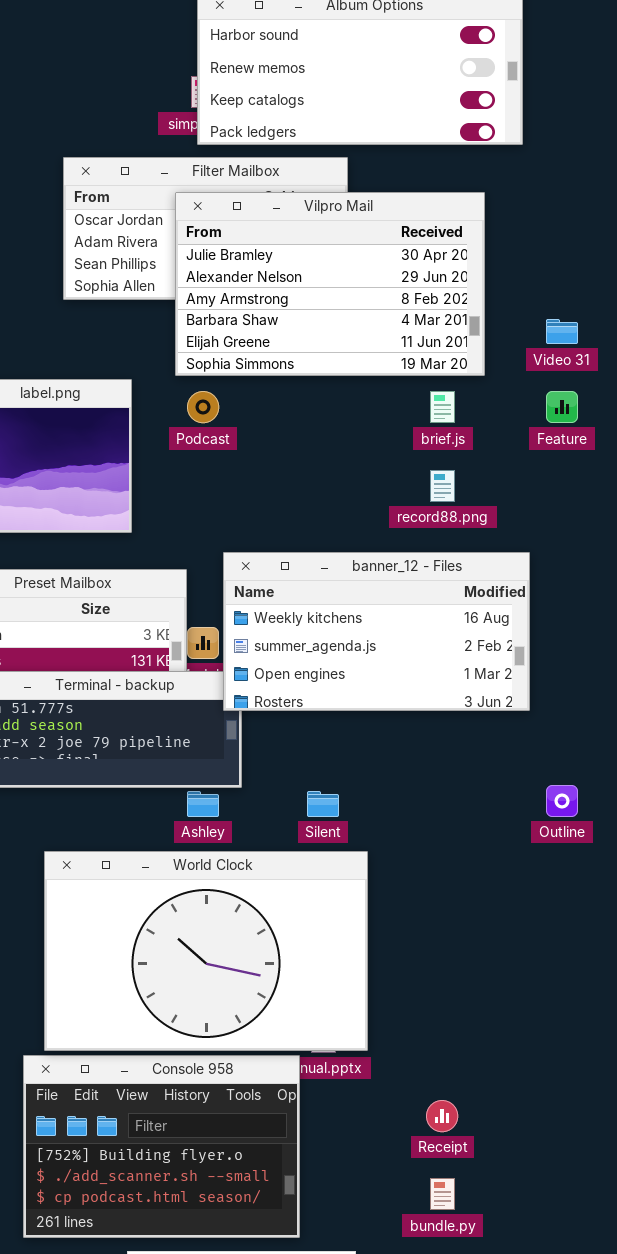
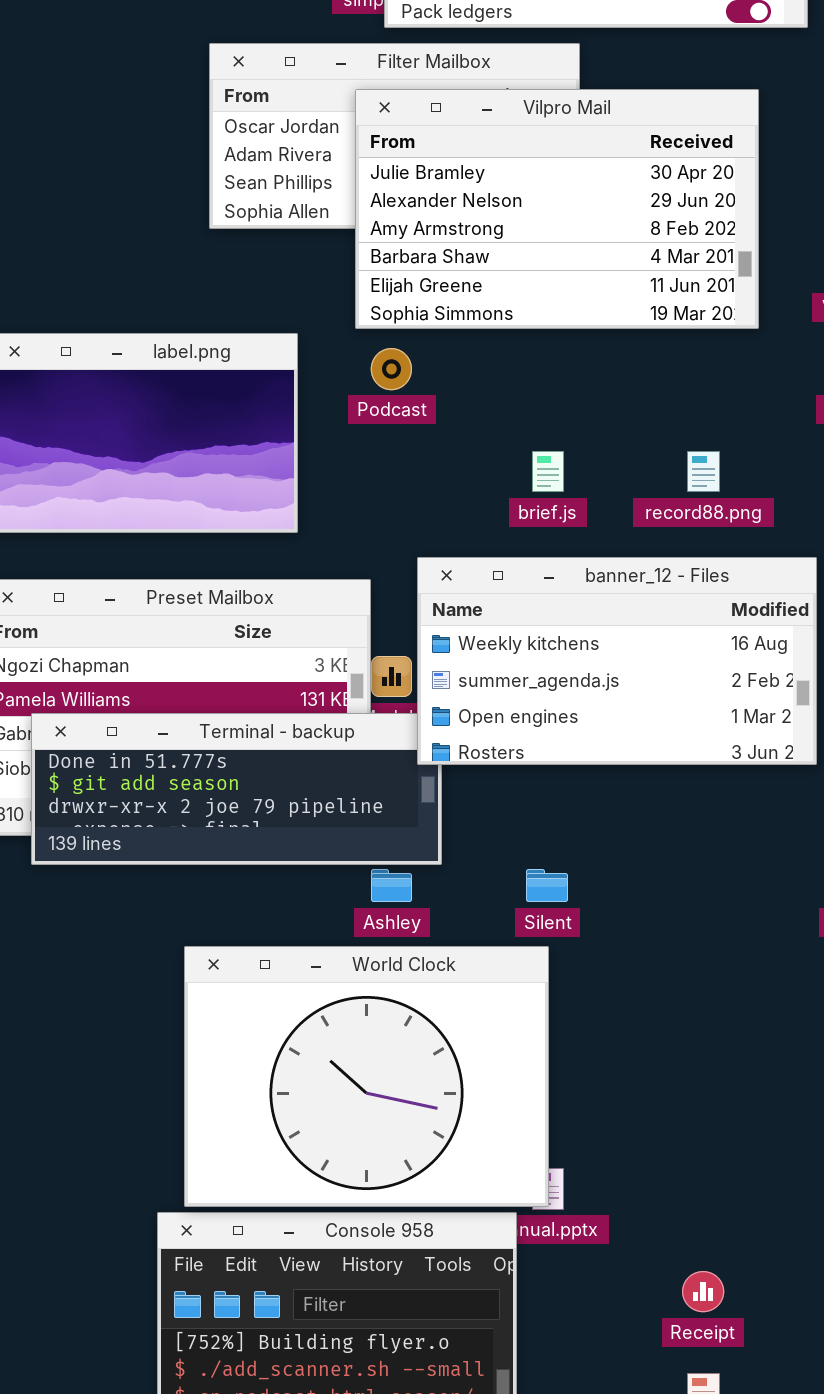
brief.js: [430,391,455,423] -> [532,451,564,492], moved
World Clock: [44,851,368,1051] -> [184,946,549,1207], resized

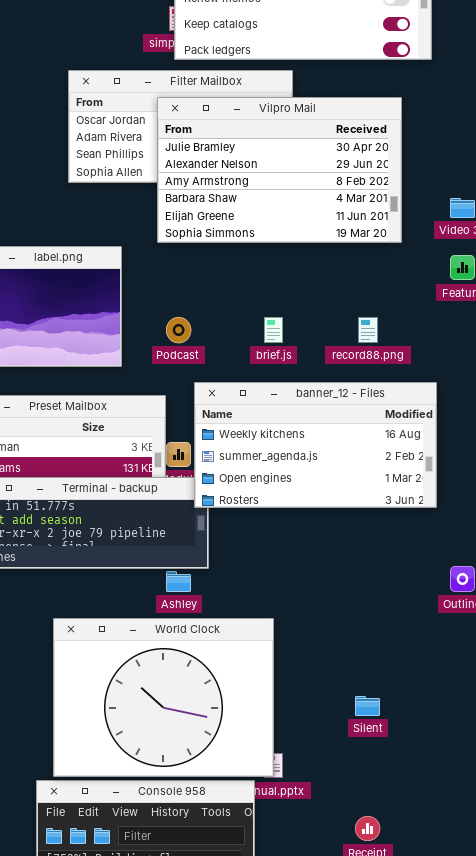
Podcast: [371,348,412,390] -> [166,317,191,343], moved
Silent: [526,869,568,902] -> [355,696,380,716], moved

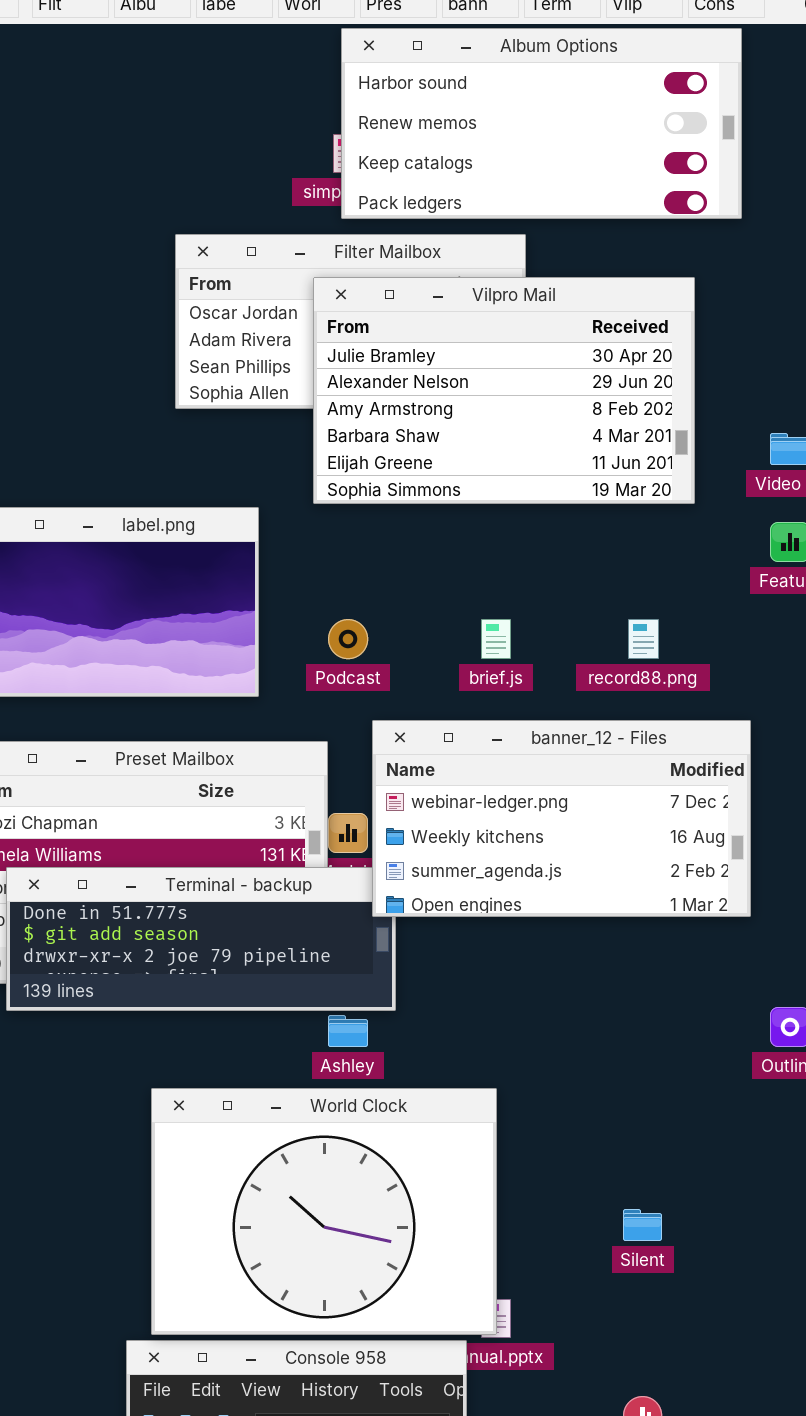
banner_12 - Files: [194,382,437,508] -> [372,720,751,917], scrolled up 1 row

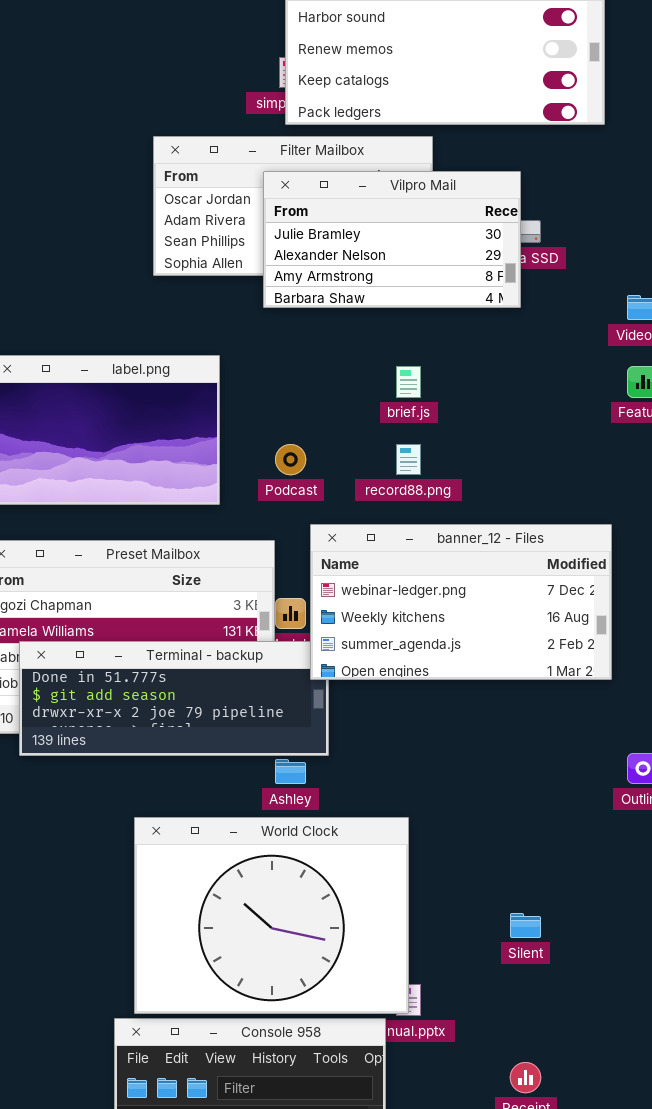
Vilpro Mail: [313,277,695,504] -> [263,171,521,308], resized
brief.js: [481,619,511,659] -> [396,366,421,398], moved
record88.png: [628,619,659,659] -> [396,444,421,475], moved

